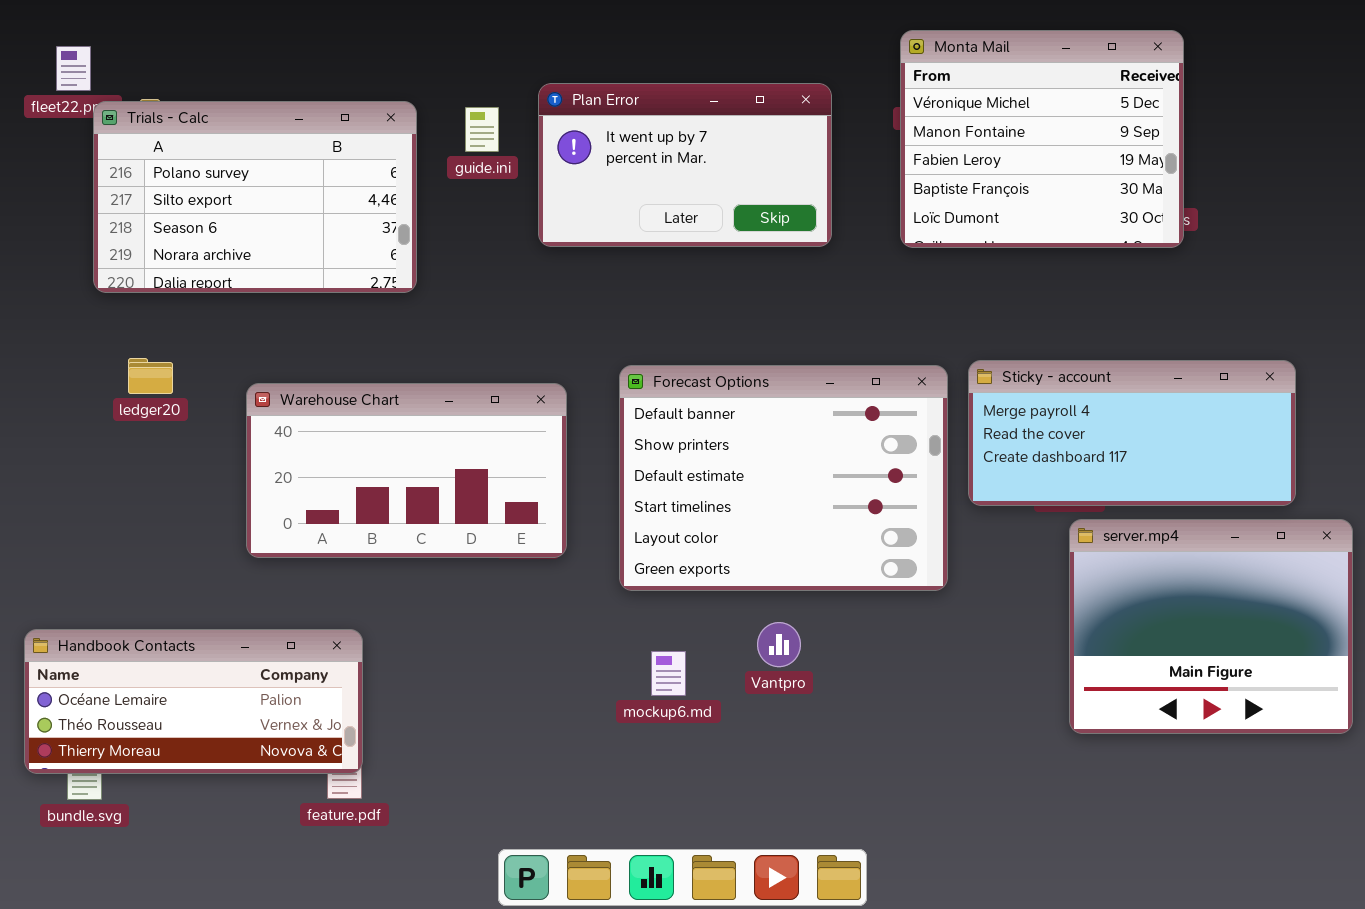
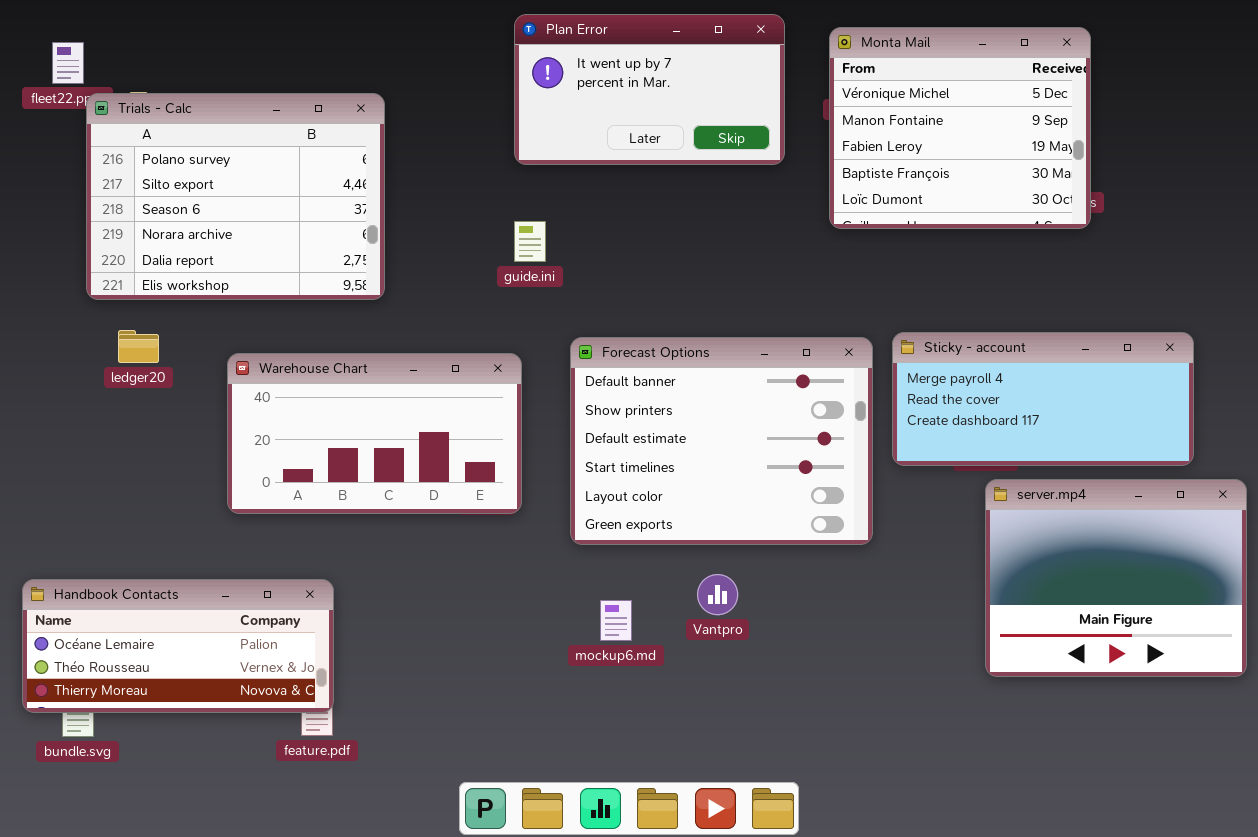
Plan Error: [538,83,832,247] -> [514,14,785,165], moved
Trials - Calc: [93,101,417,293] -> [86,93,385,300], resized
guide.ini: [465,107,499,152] -> [514,221,546,262], moved

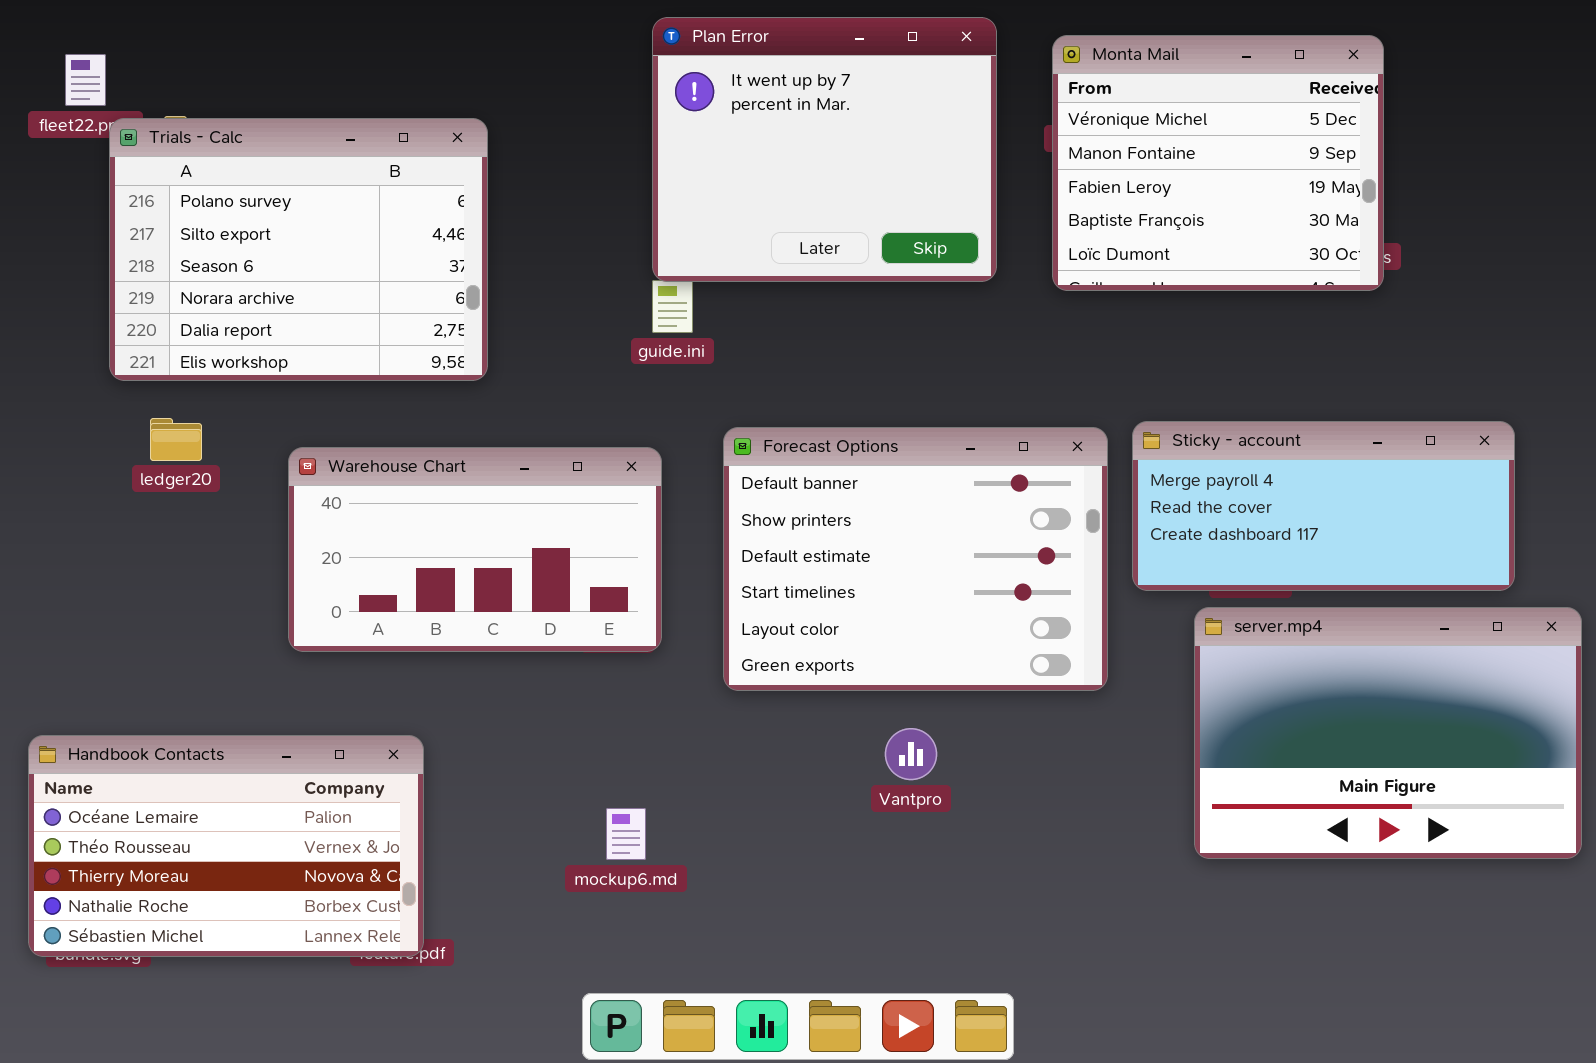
Plan Error: [514,14,785,165] -> [652,17,997,282], resized
server.mp4: [985,479,1247,677] -> [1194,607,1582,859], resized
Handbook Contacts: [22,579,334,713] -> [28,735,424,957], resized
mockup6.md: [600,600,632,641] -> [606,808,646,860], moved

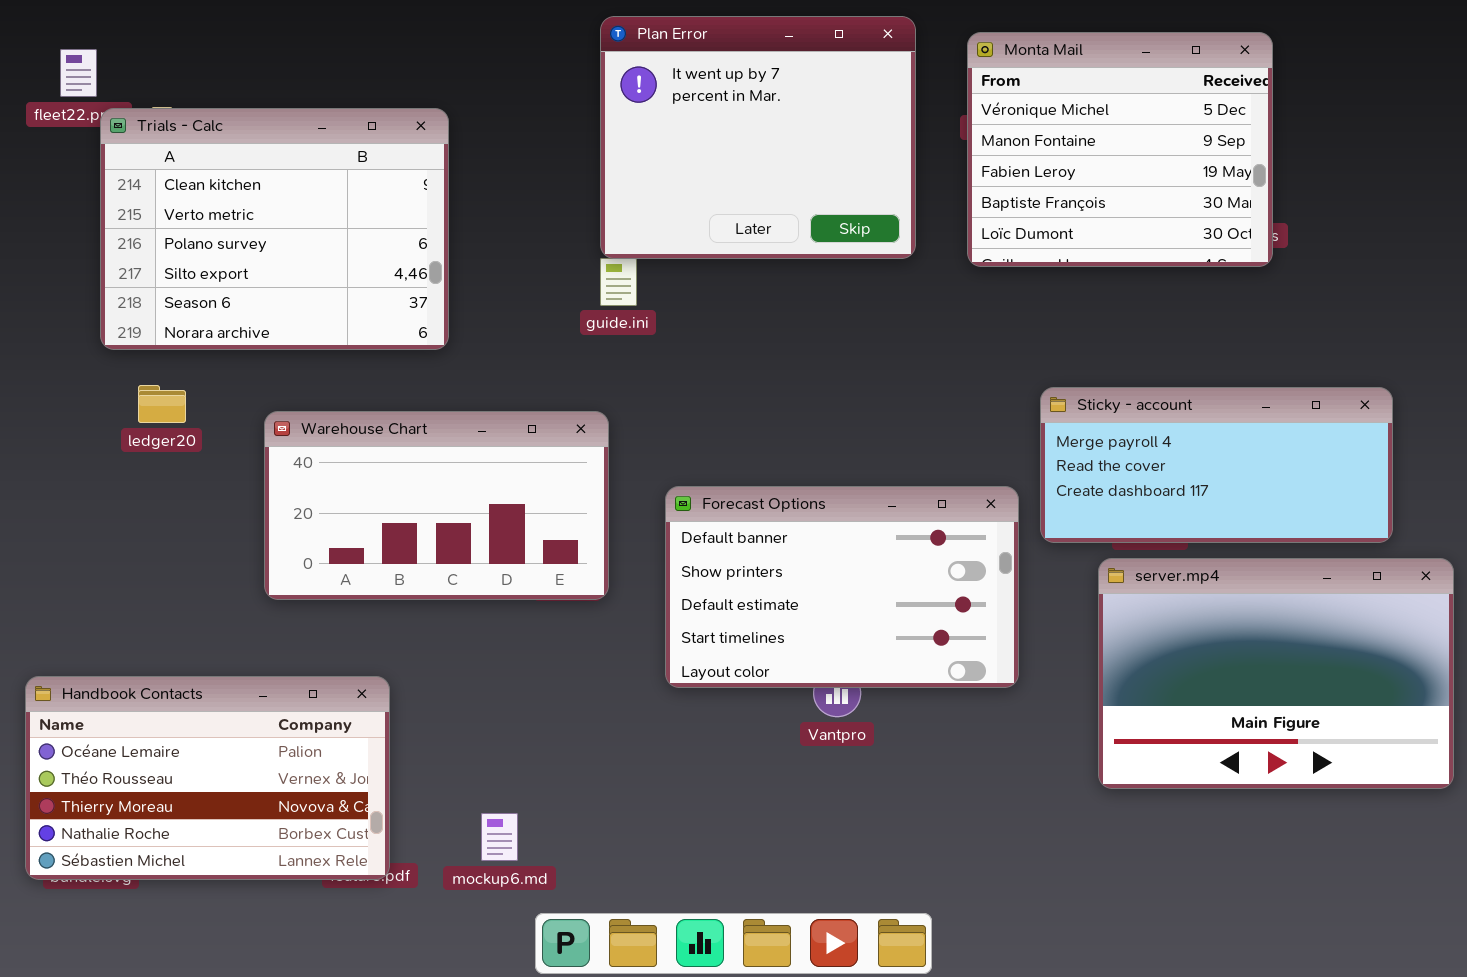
Trials - Calc: [109,118,488,381] -> [100,108,449,350], scrolled up 2 rows
Forecast Options: [723,427,1108,691] -> [665,486,1019,688], moved, resized
mockup6.md: [606,808,646,860] -> [481,813,518,861], moved

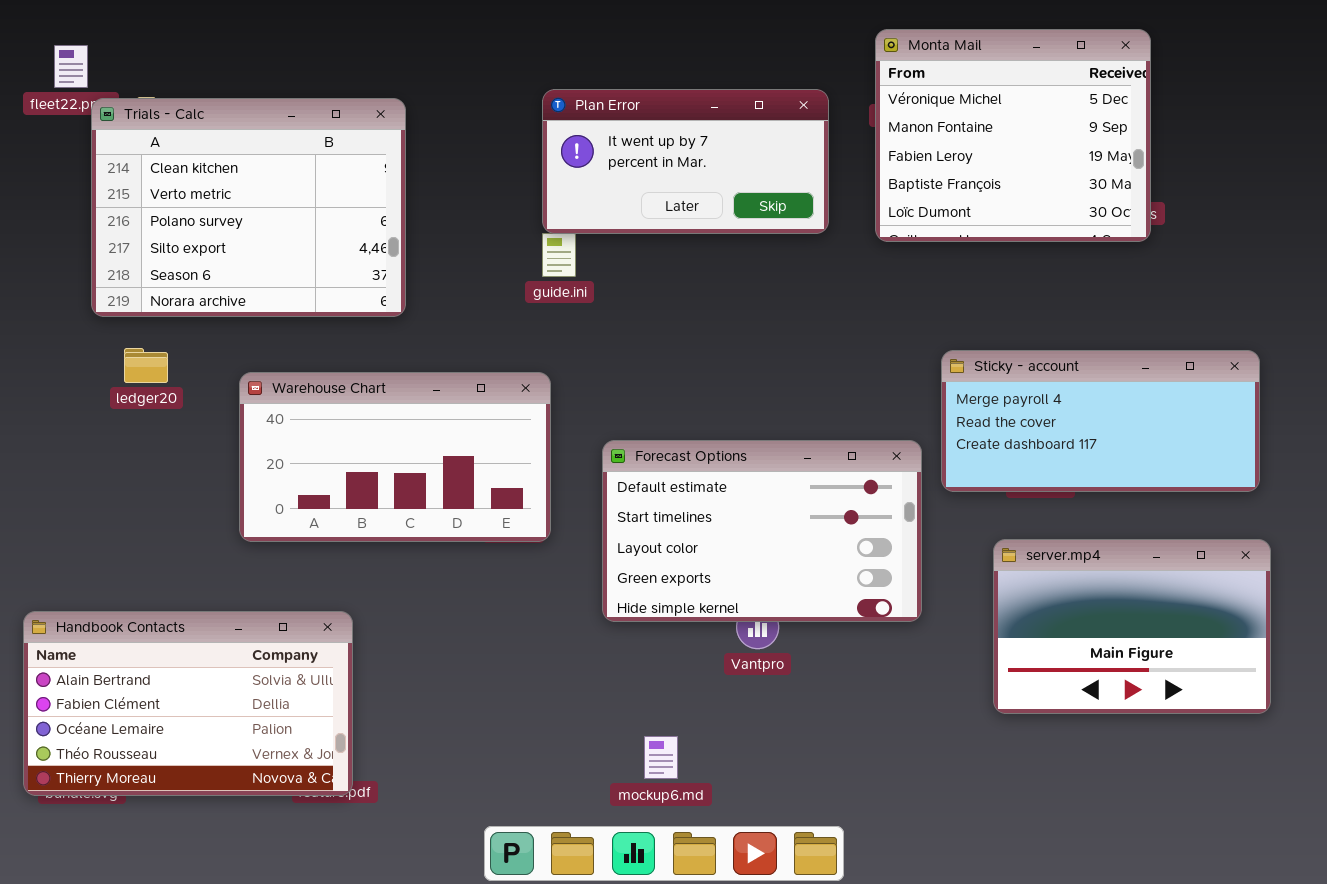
Plan Error: [600,16,916,259] -> [542,89,829,234], resized
Forecast Options: [665,486,1019,688] -> [602,440,922,622], scrolled down 2 rows
server.mp4: [1098,558,1454,789] -> [993,539,1271,714], resized
Handbook Contacts: [25,676,390,880] -> [23,611,353,796], scrolled up 2 rows
mockup6.md: [481,813,518,861] -> [644,736,678,779], moved

